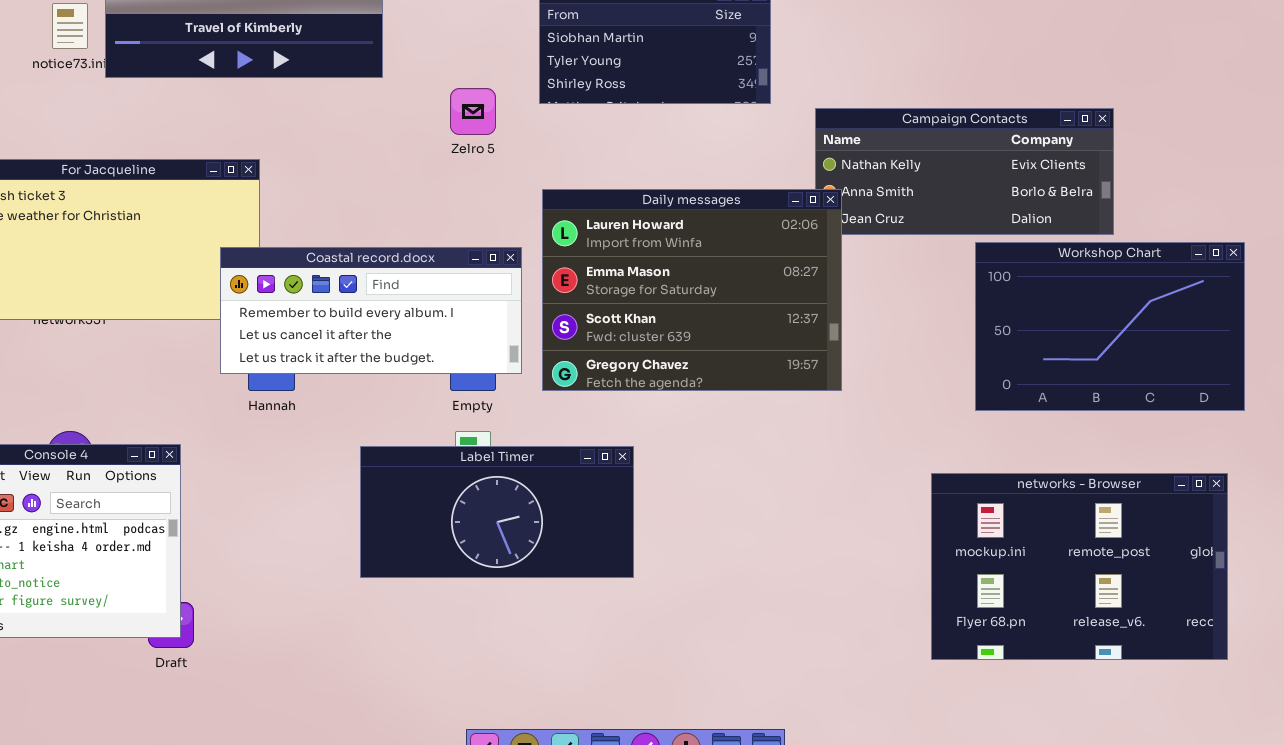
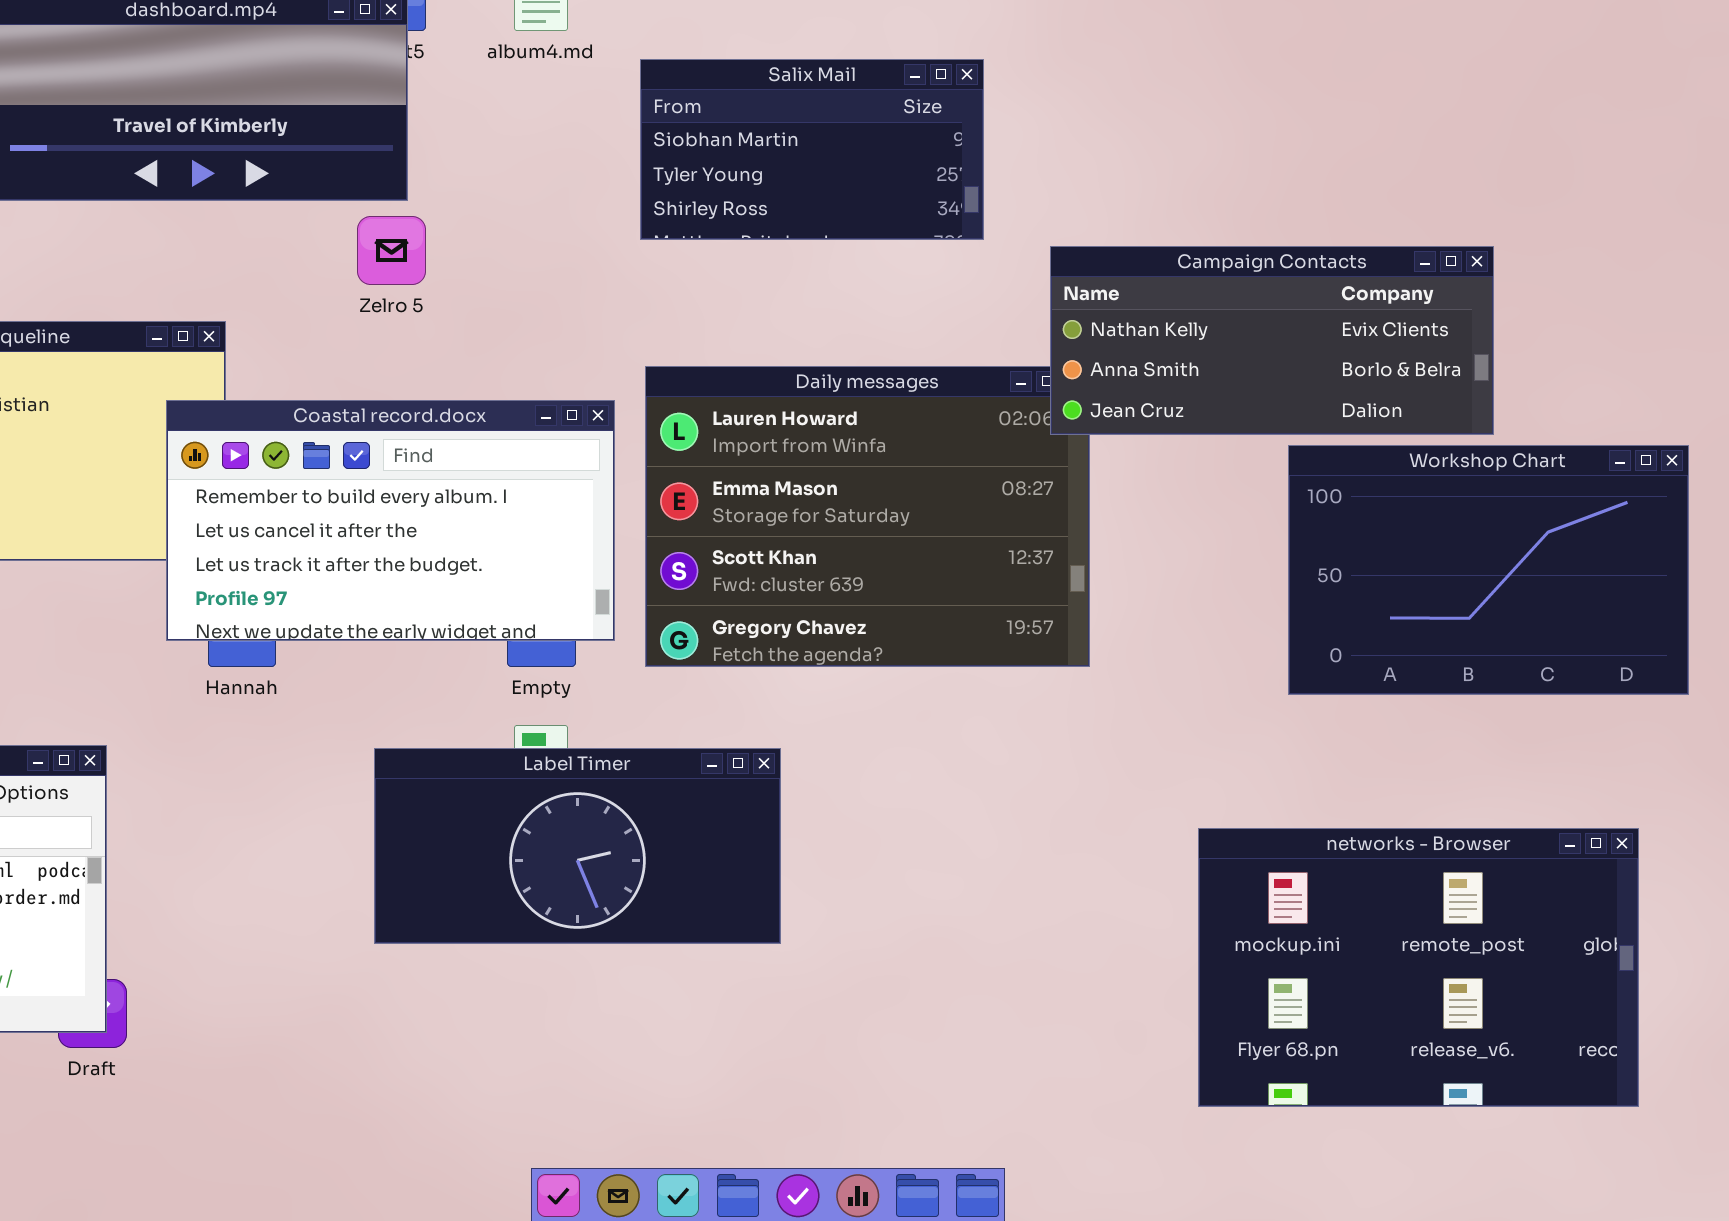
Zelro 5: [450,88,496,135] -> [357,216,426,285], moved
Campaign Contacts: [815,108,1114,235] -> [1050,246,1494,435], raised
Coastal record.docx: [220,247,522,374] -> [166,400,615,641], resized
networks - Browser: [931,473,1228,660] -> [1198,828,1639,1107], moved

